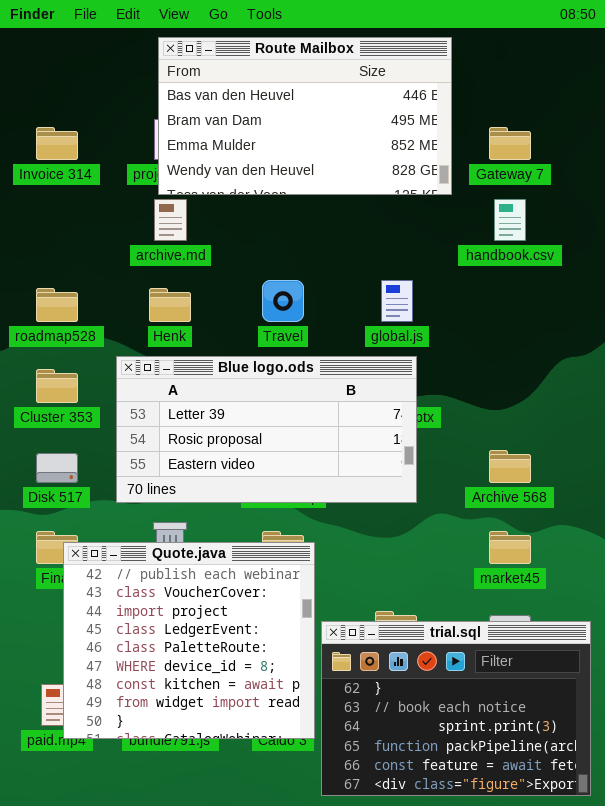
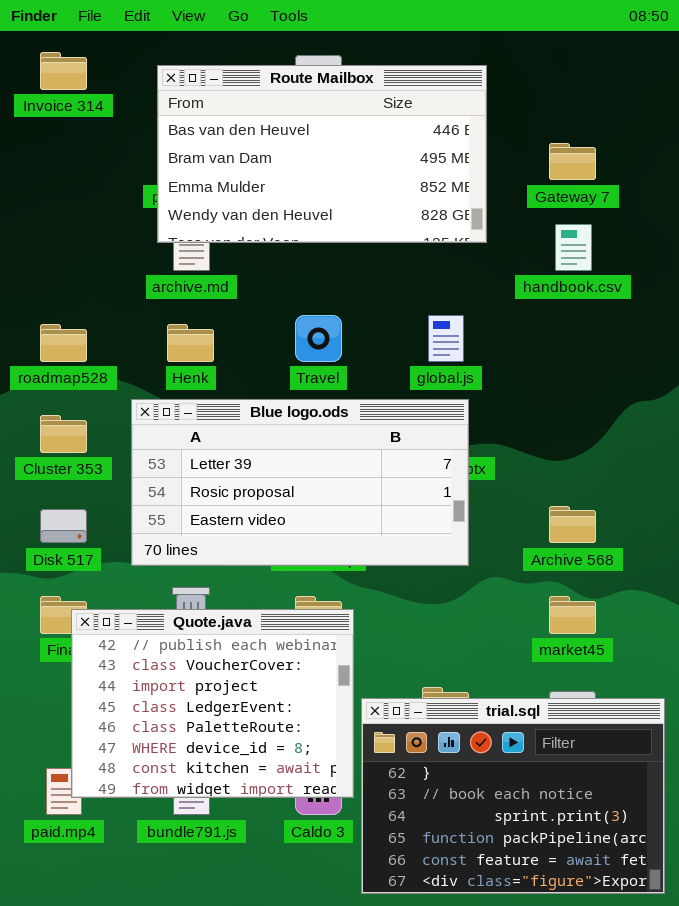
Route Mailbox: [158,37,452,195] -> [157,65,487,243], moved
Invoice 314: [36,127,78,160] -> [40,52,87,90], moved
Quote.java: [63,542,315,739] -> [71,609,354,798], resized

